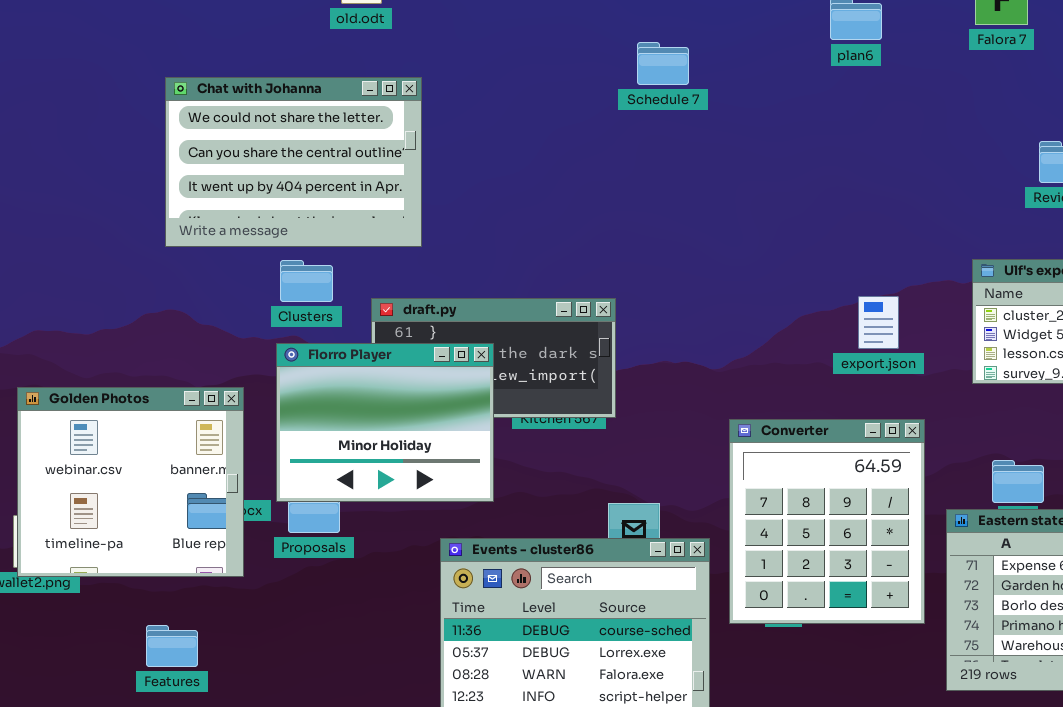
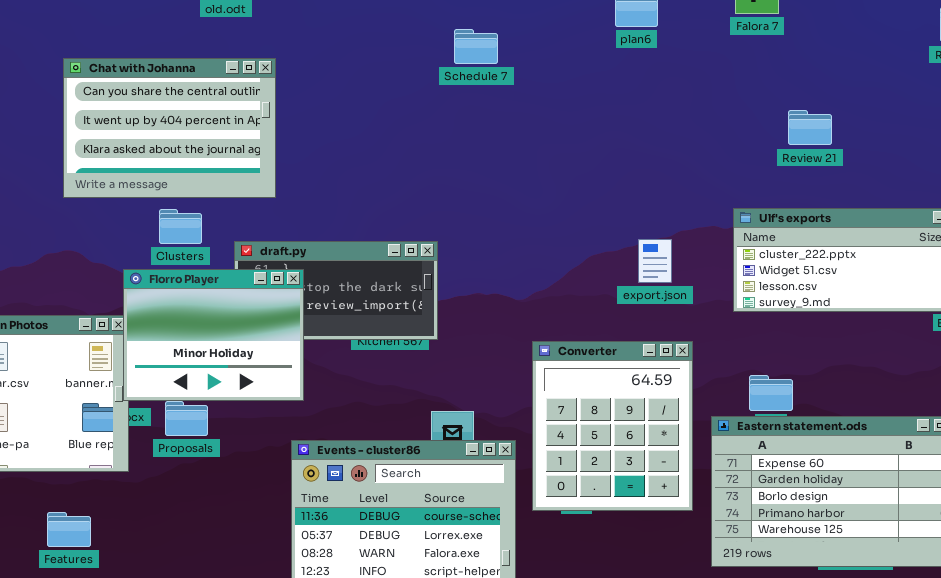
Chat with Johanna: [165,77,422,247] -> [63,58,276,198], scrolled down 1 row
Florro Player: [276,343,494,502] -> [123,269,304,401], moved

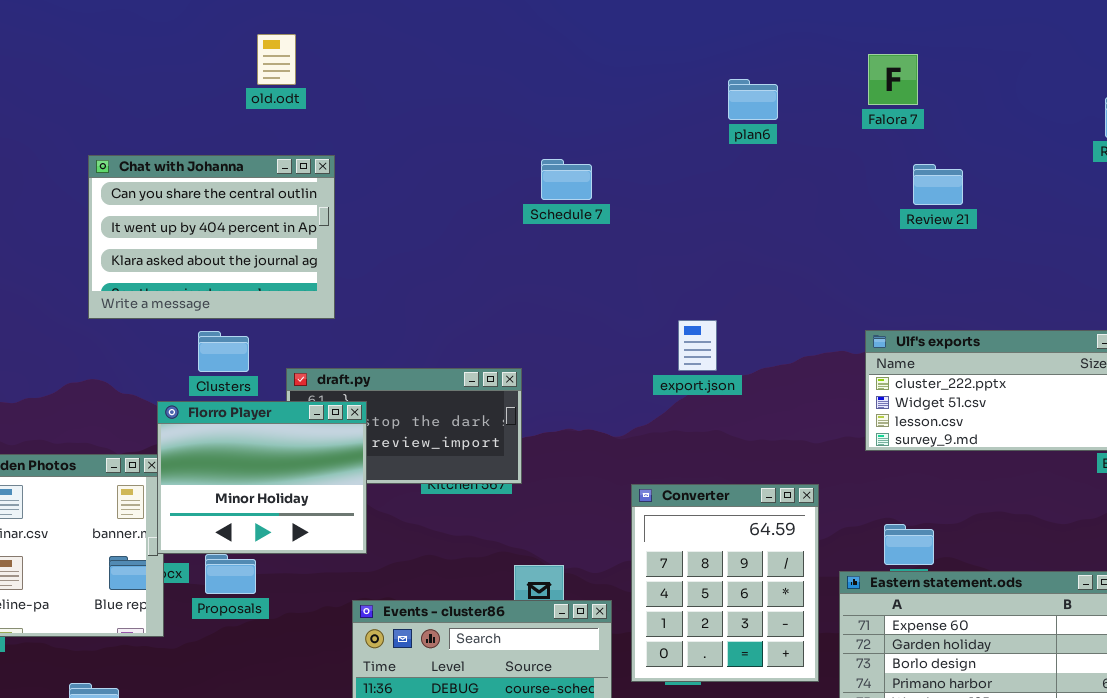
Schedule 7: [454,29,498,64] -> [541,159,592,200], moved
Review 21: [788,110,832,145] -> [913,164,963,205], moved
export.json: [638,239,672,283] -> [678,320,717,371], moved

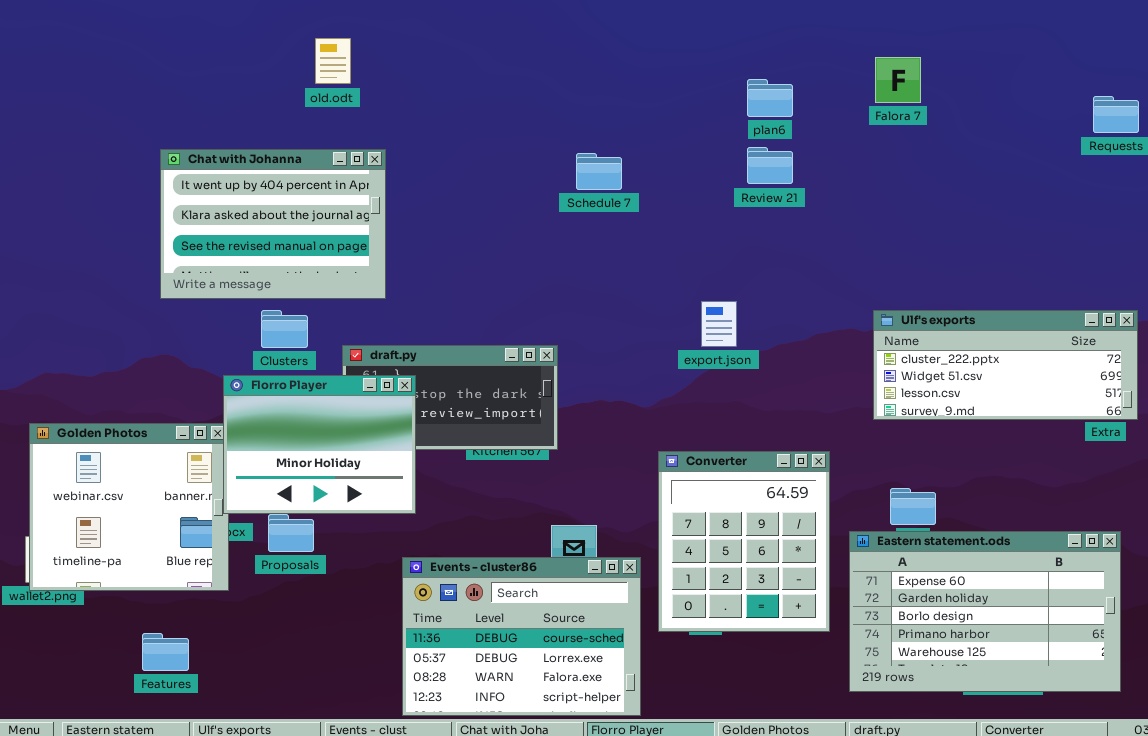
Chat with Johanna: [88,155,335,319] -> [160,149,386,299], scrolled down 1 row
Review 21: [913,164,963,205] -> [747,147,793,184], moved

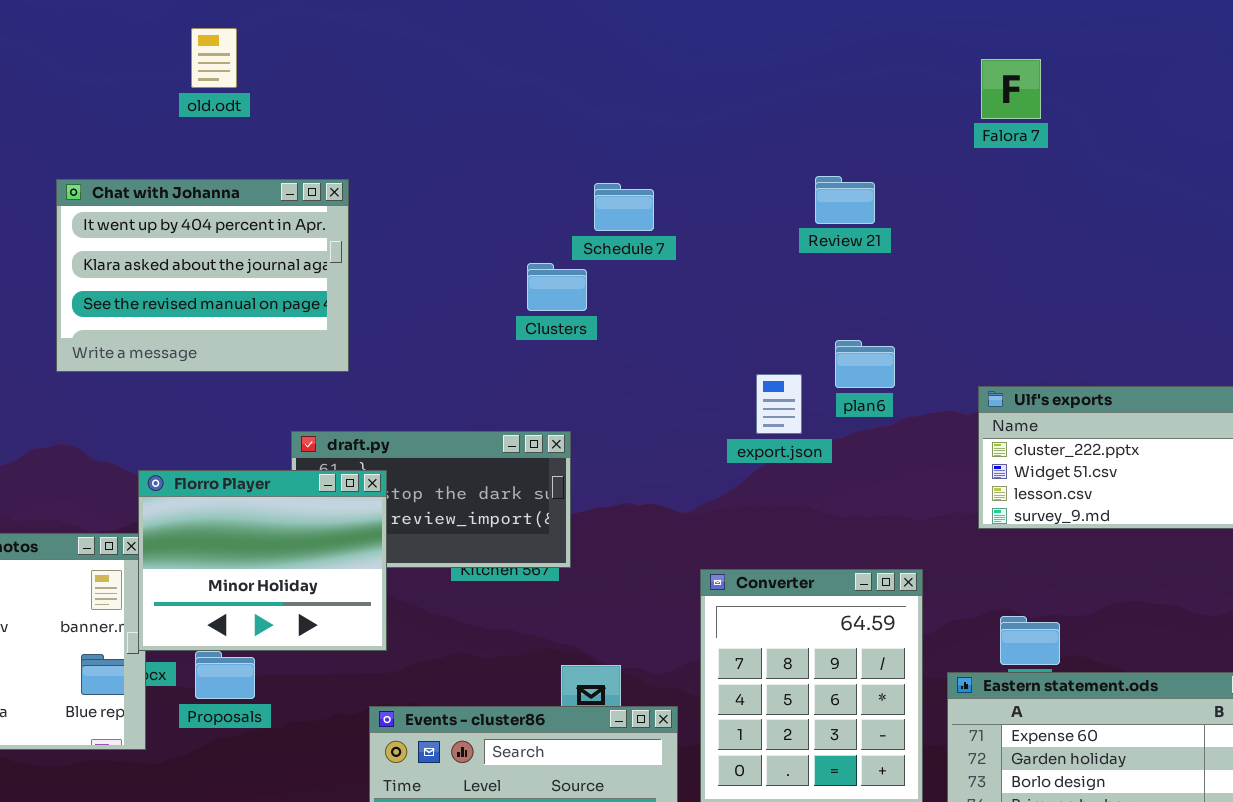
old.odt: [315,38,351,84] -> [191,28,237,88], moved
plan6: [747,79,793,117] -> [835,340,895,388], moved
Clusters: [261,310,308,348] -> [527,263,587,311], moved

